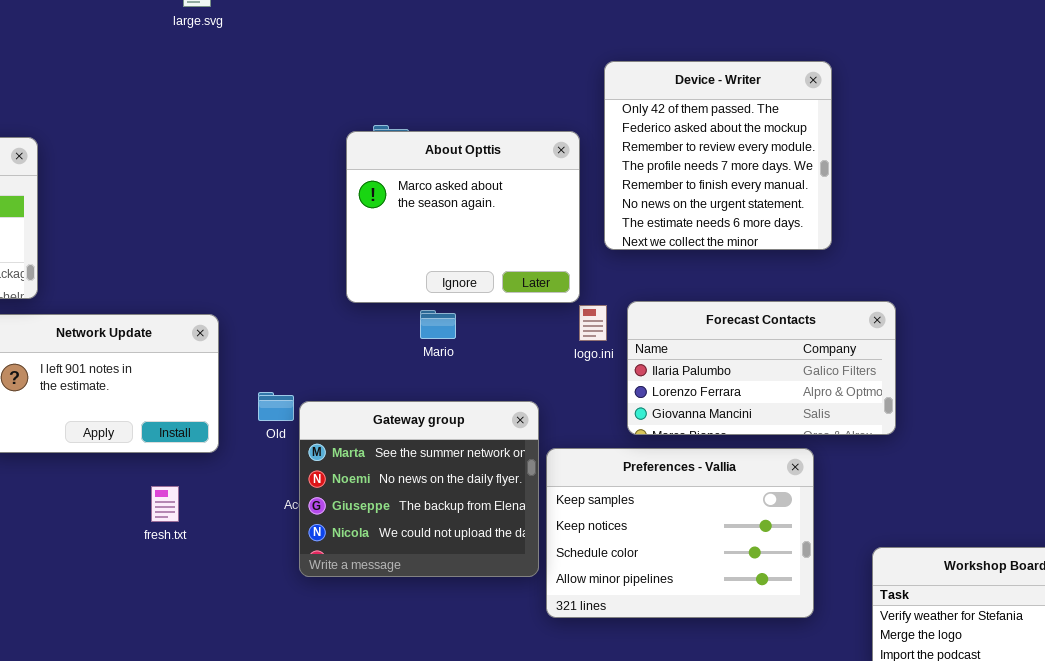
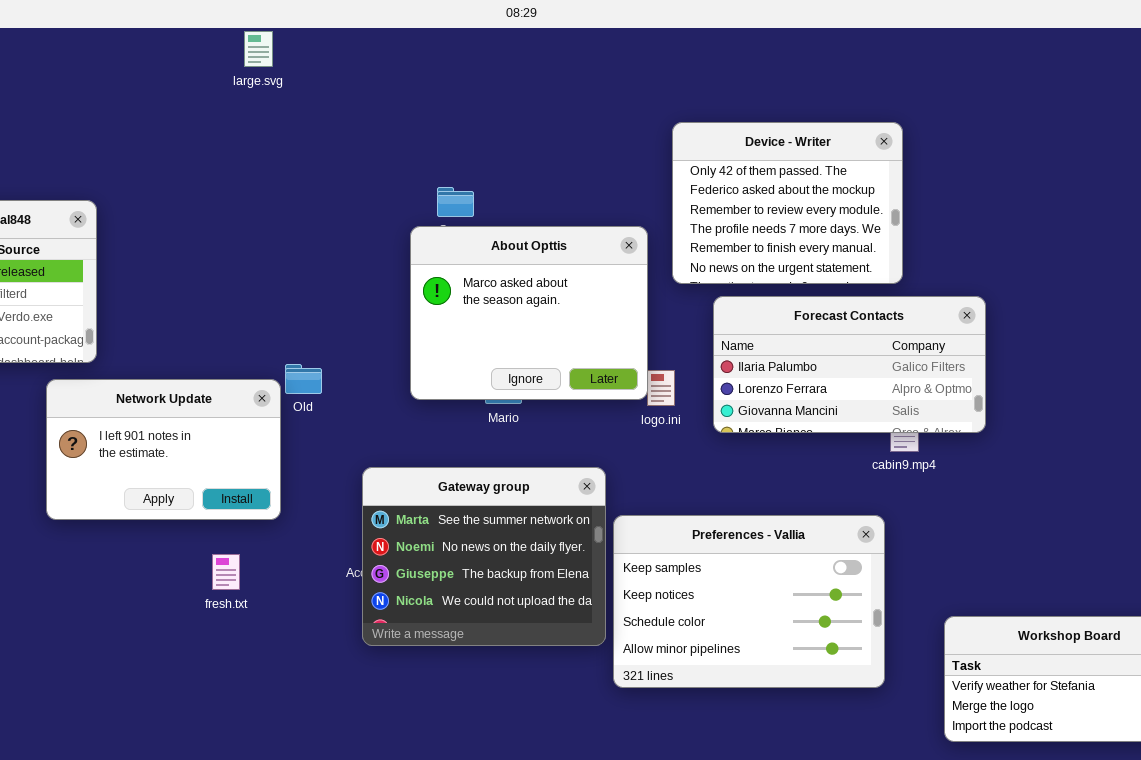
Device - Writer: [604,61,832,250] -> [672,122,903,284], resized
About Opttis: [346,131,580,303] -> [410,226,648,400], moved
Forecast Contacts: [627,301,896,435] -> [713,296,986,433], moved
Old: [258,392,294,421] -> [285,364,322,394], moved

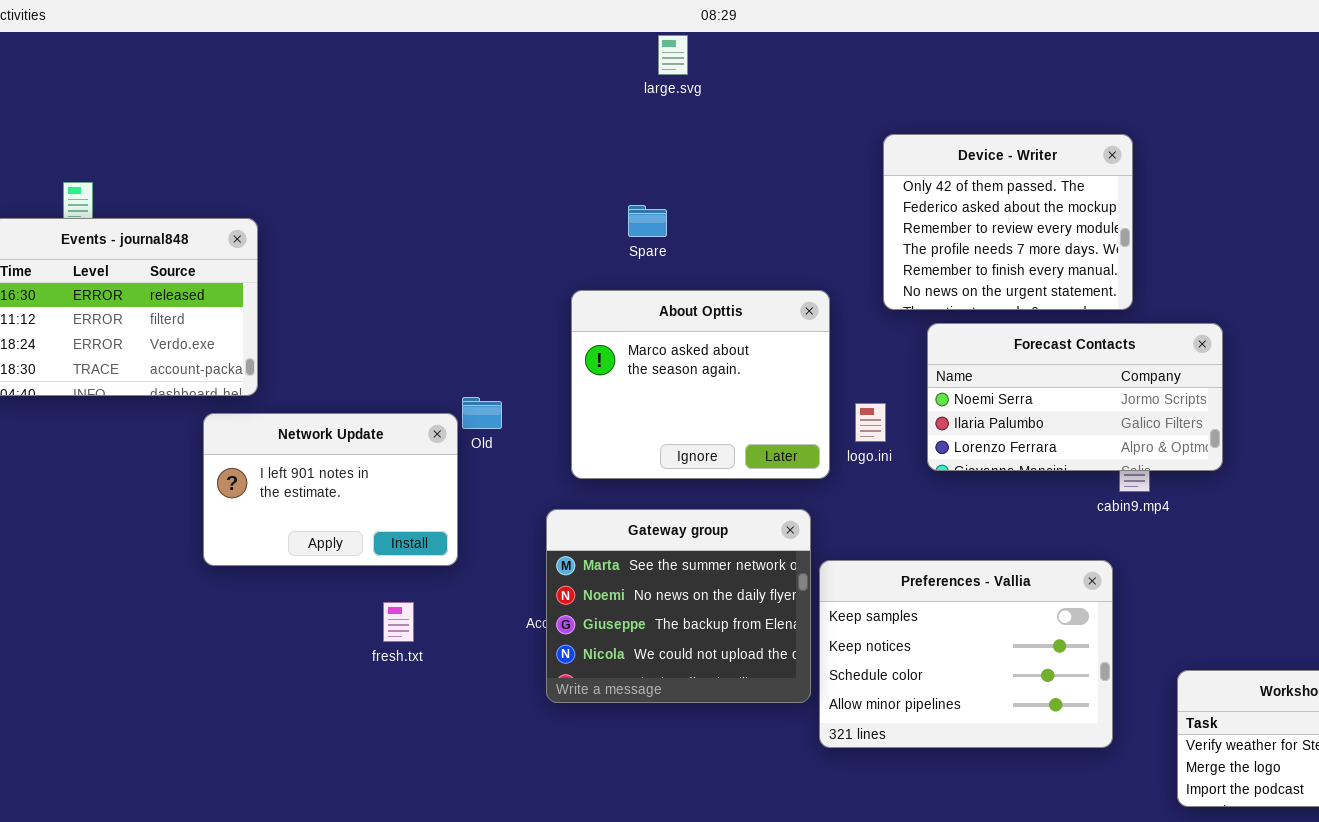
large.svg: [244,31,273,67] -> [658,35,688,75], moved
About Opttis: [410,226,648,400] -> [571,290,830,479], moved
Forecast Contacts: [713,296,986,433] -> [927,323,1223,471], scrolled up 1 row

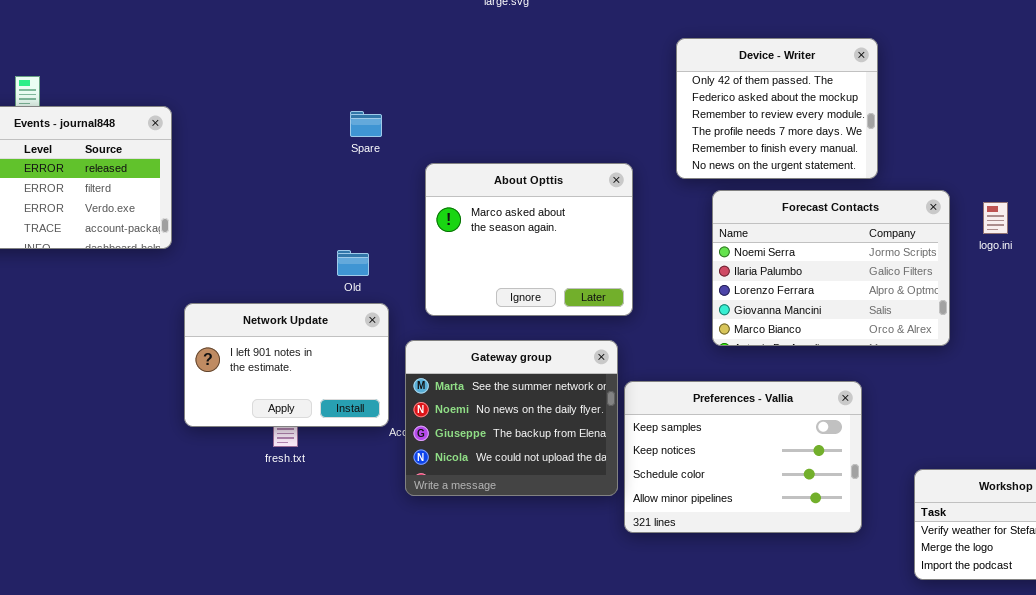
Spare: [628,205,667,237] -> [350,111,382,137], moved
Forecast Contacts: [927,323,1223,471] -> [712,190,950,346], resized
logo.ini: [855,403,886,442] -> [983,202,1008,234], moved
Network Update: [203,413,458,566] -> [184,303,389,427], moved

